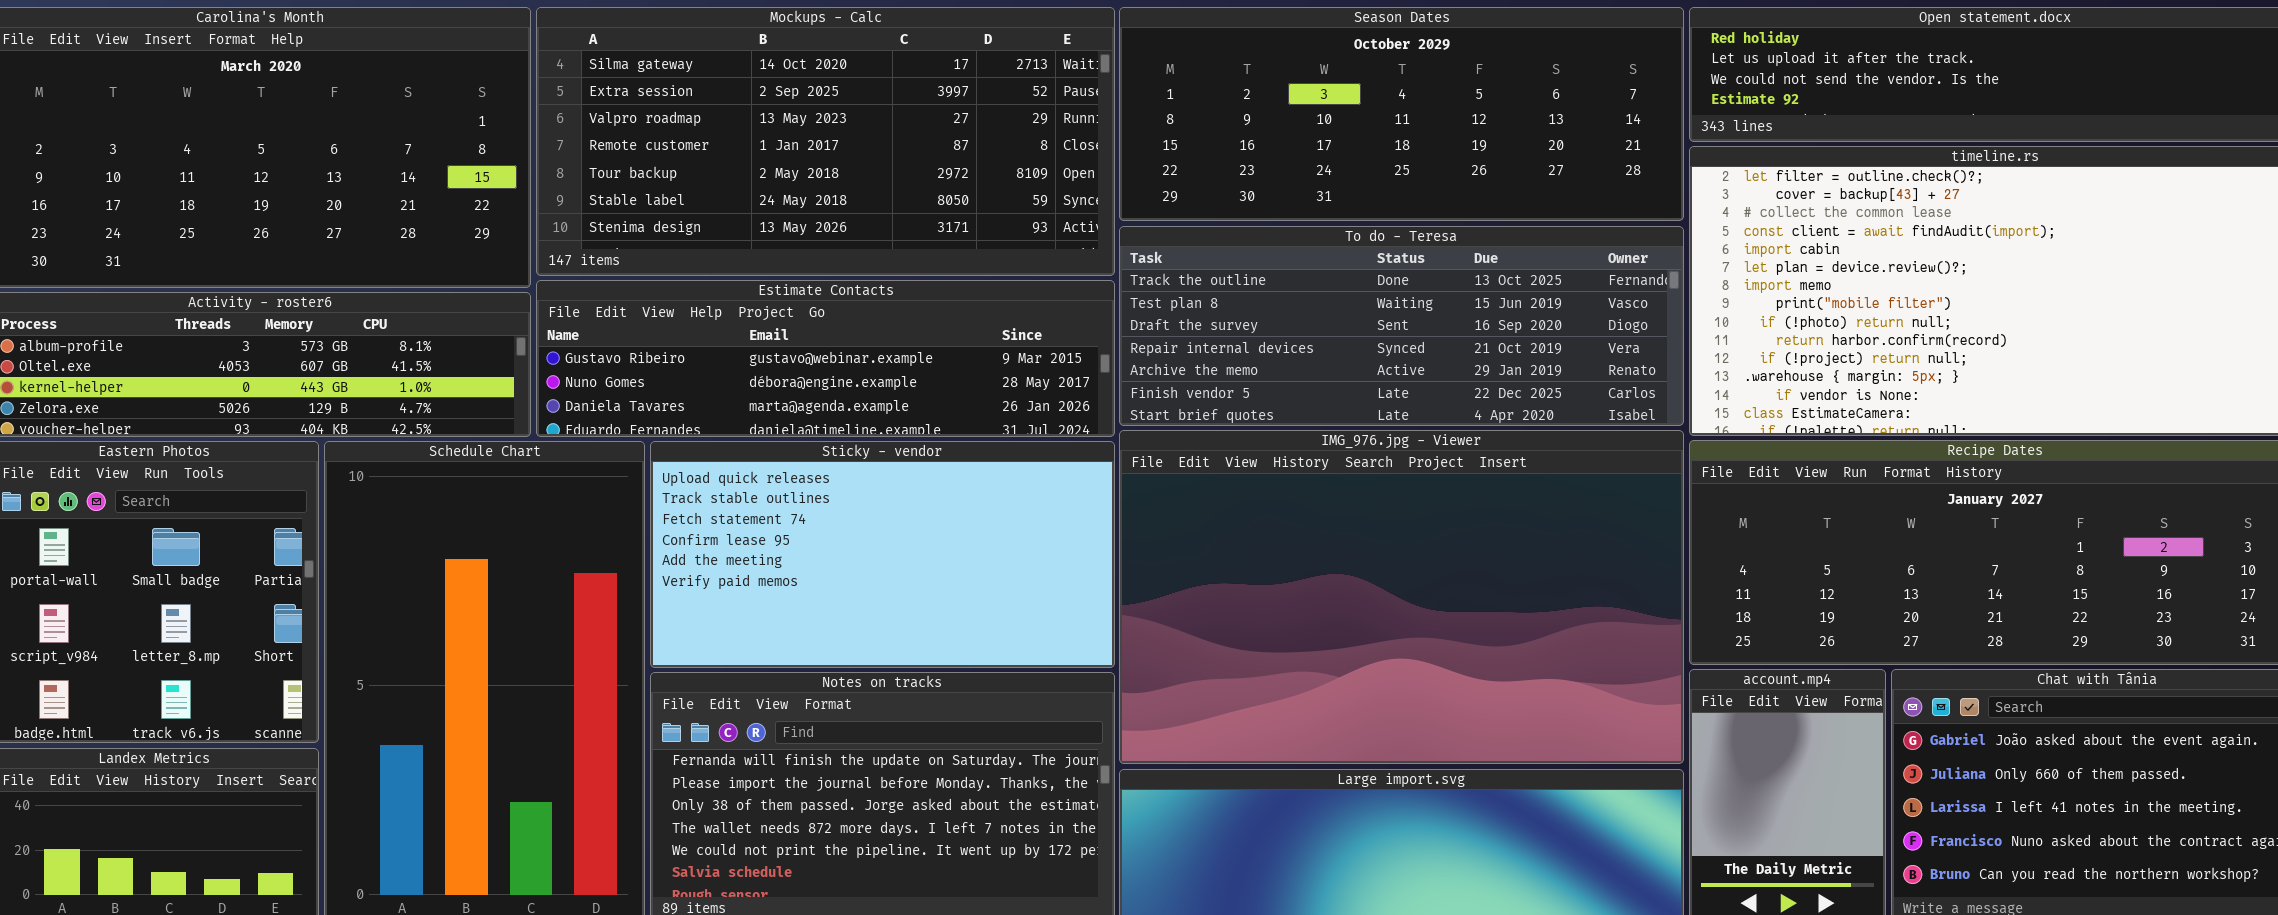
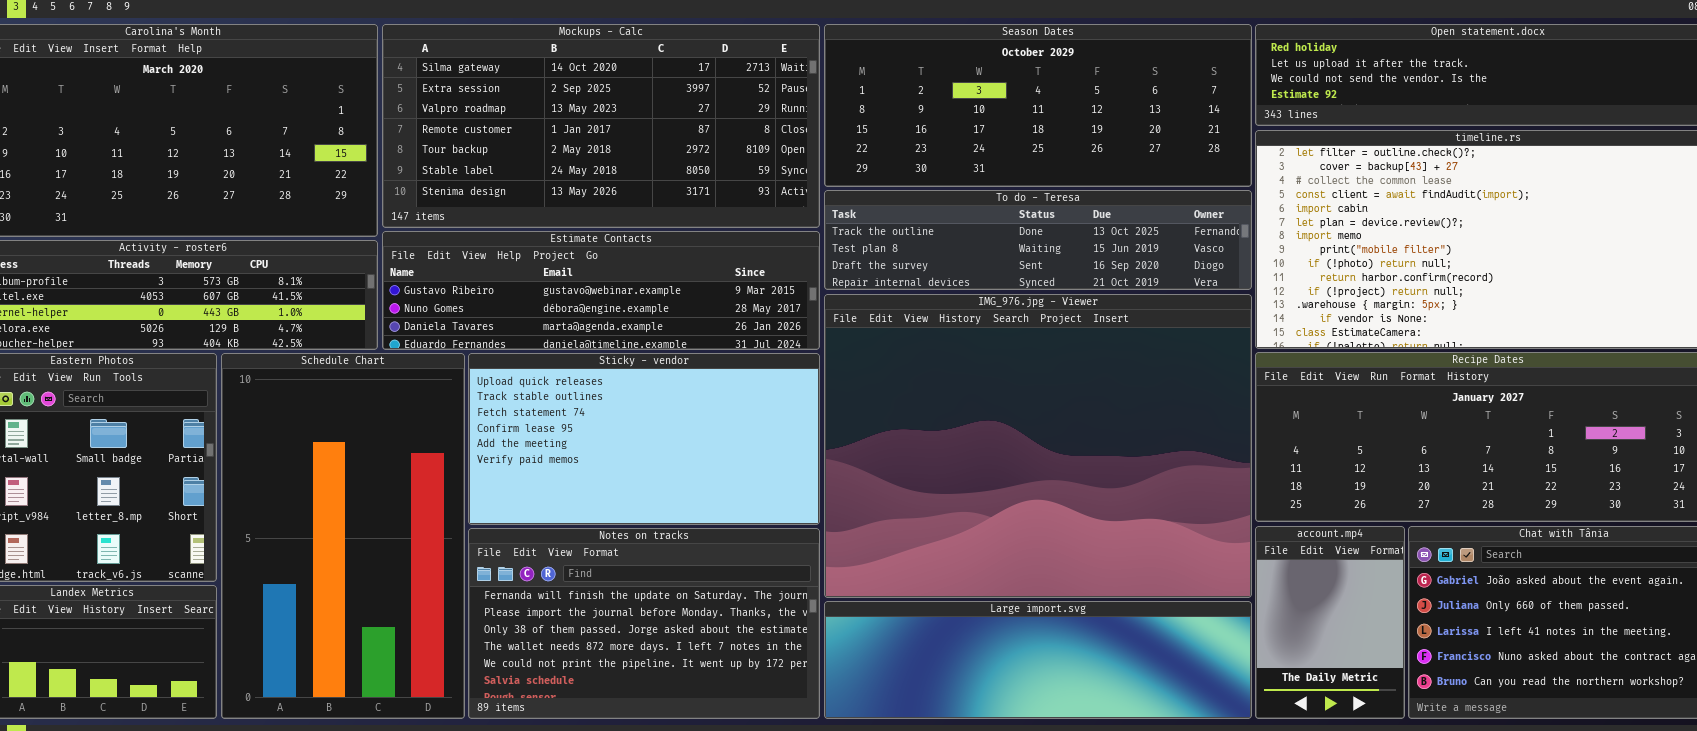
To do - Teresa: [1119,226,1684,426] -> [824,190,1252,290], resized
IMG_976.jpg - Viewer: [1119,430,1684,764] -> [824,294,1252,598], resized

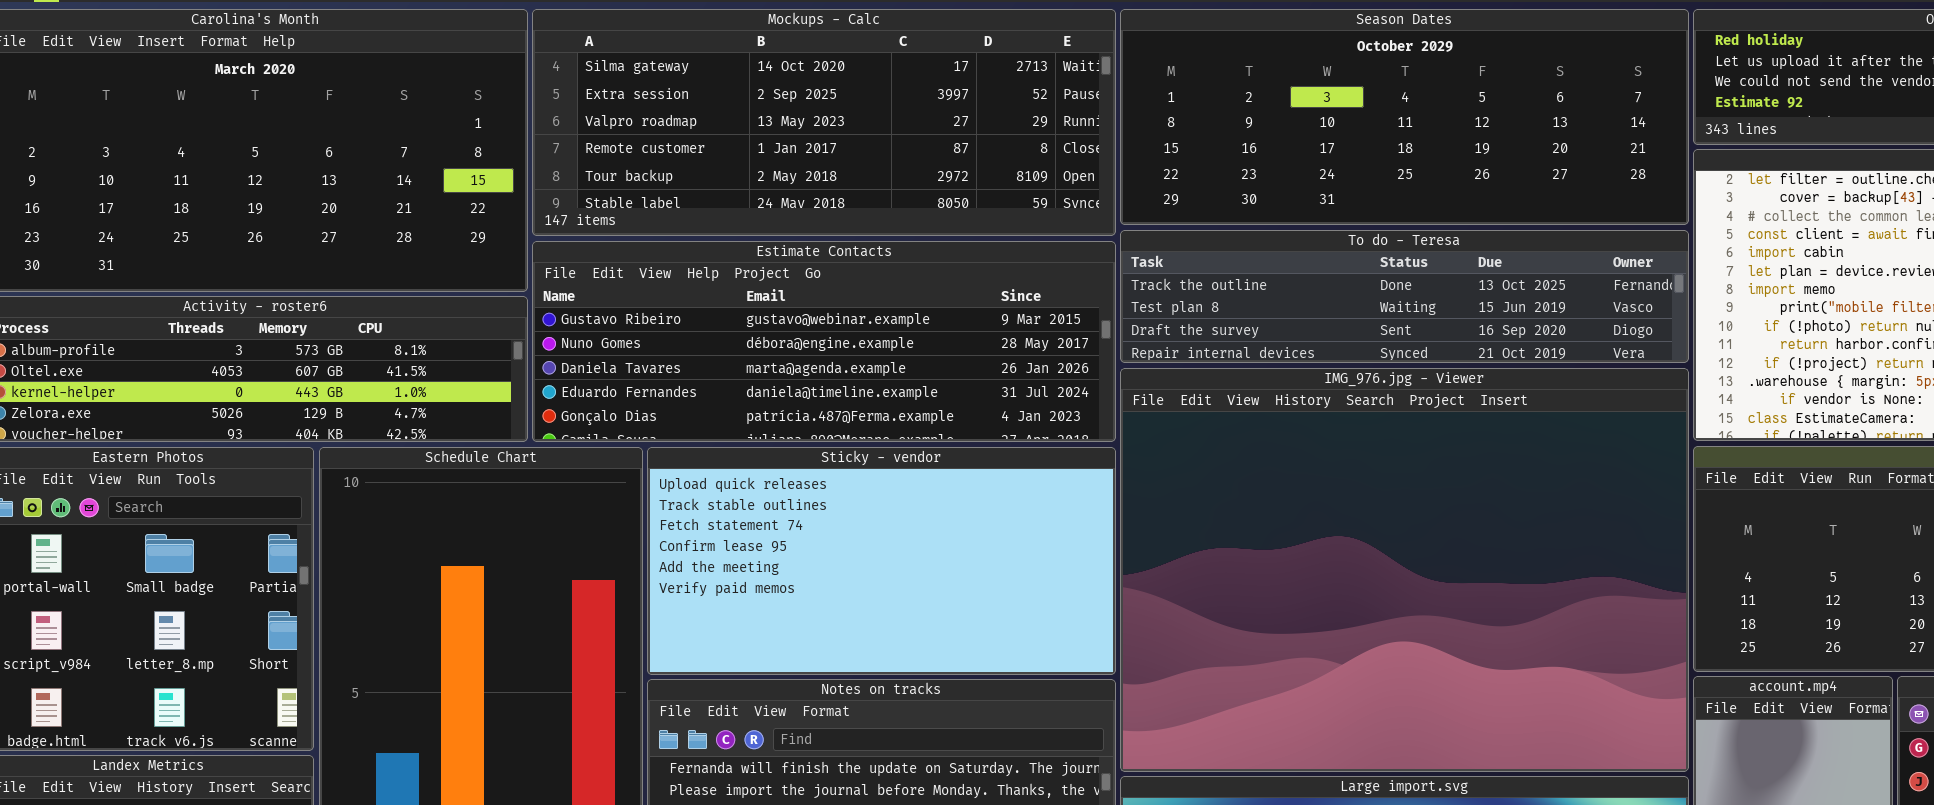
Mockups - Calc: [382,24,820,228] -> [532,9,1116,236], resized
Estimate Contacts: [382,231,820,350] -> [532,241,1116,442], resized

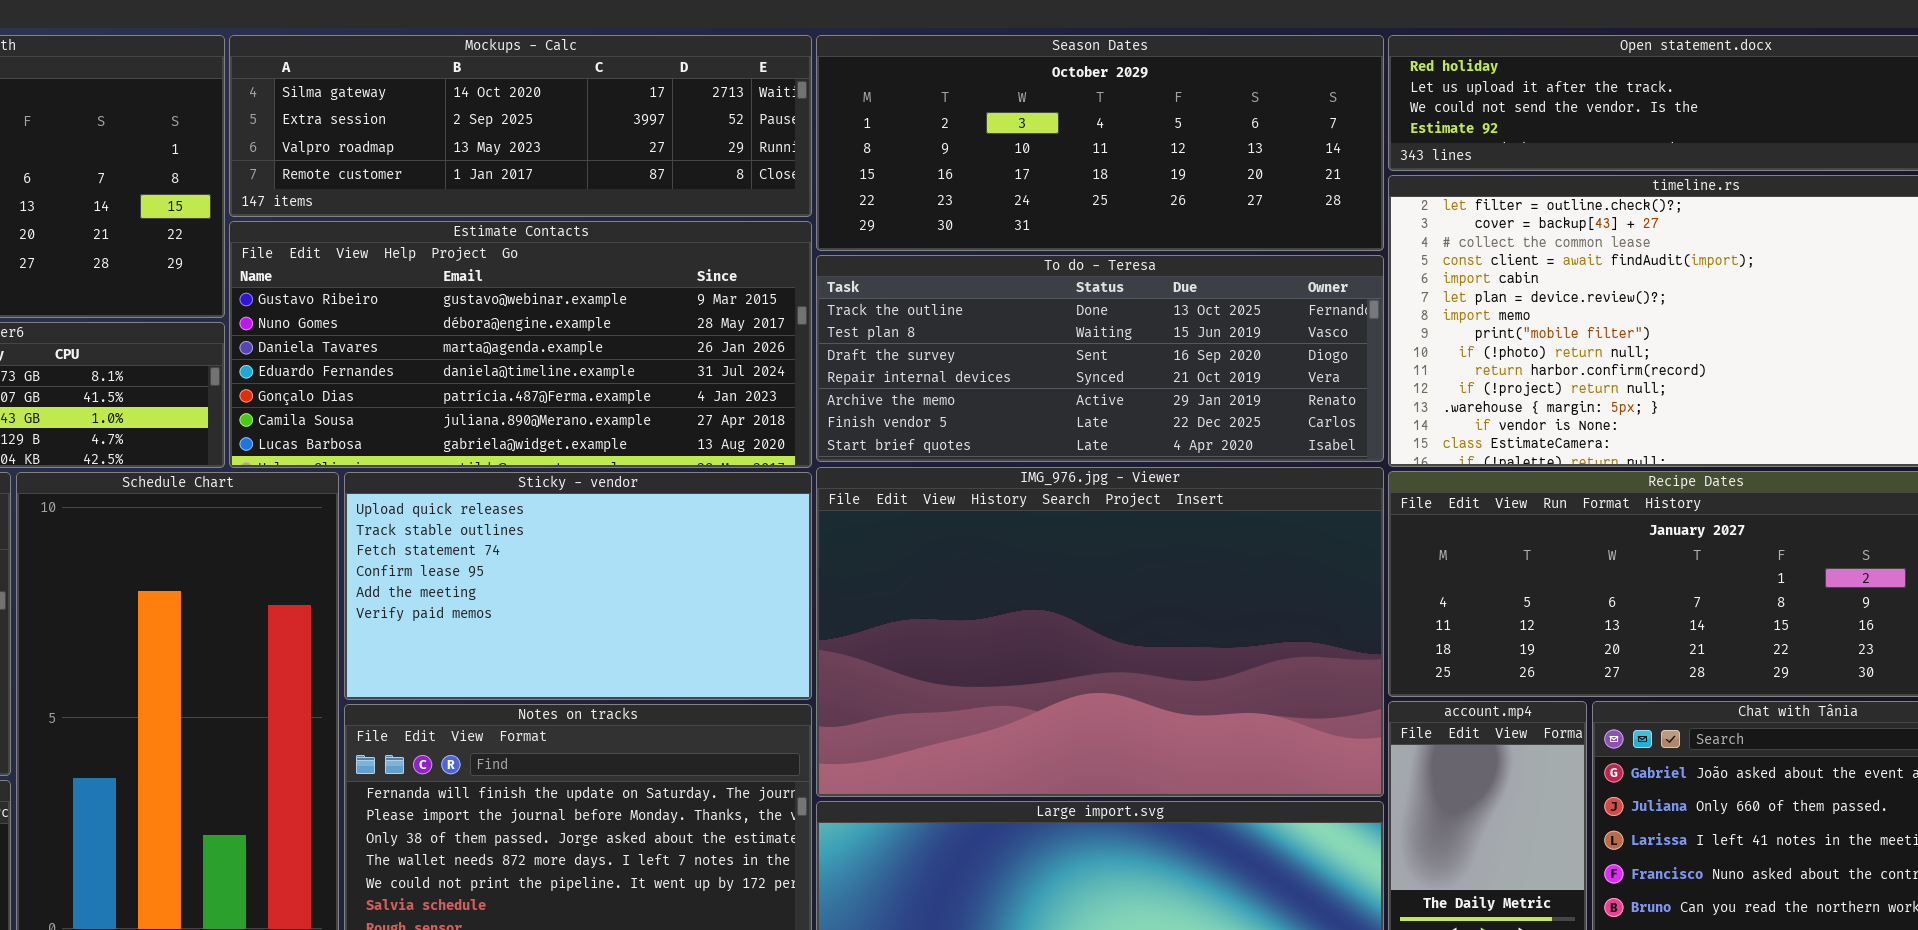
Mockups - Calc: [532,9,1116,236] -> [229,35,812,217], resized
To do - Teresa: [1120,230,1689,363] -> [816,255,1384,462], resized
Estimate Contacts: [532,241,1116,442] -> [229,221,812,468], resized
IMG_976.jpg - Viewer: [1120,368,1689,772] -> [816,467,1384,797], resized

